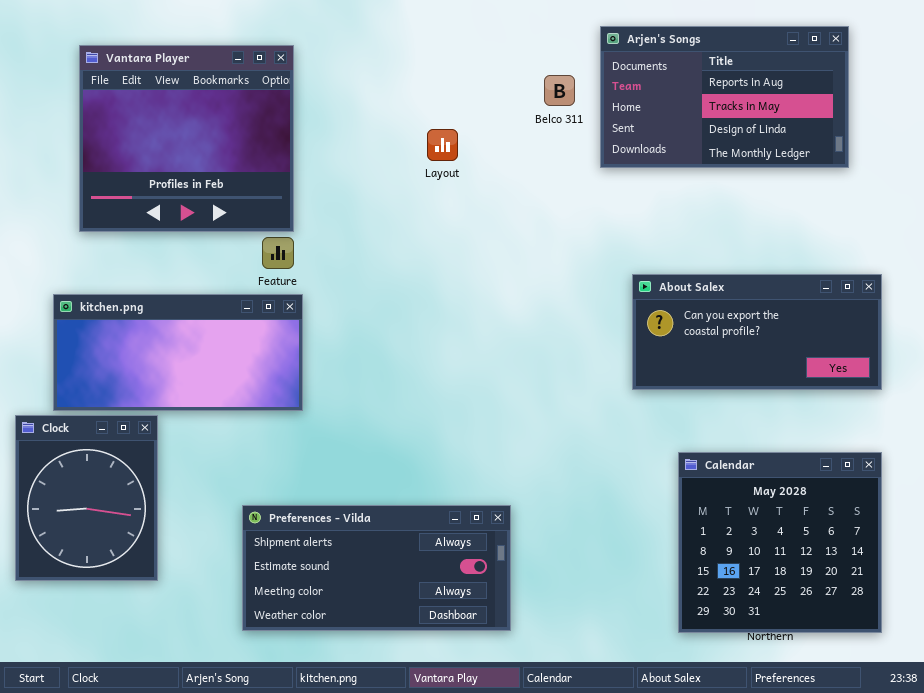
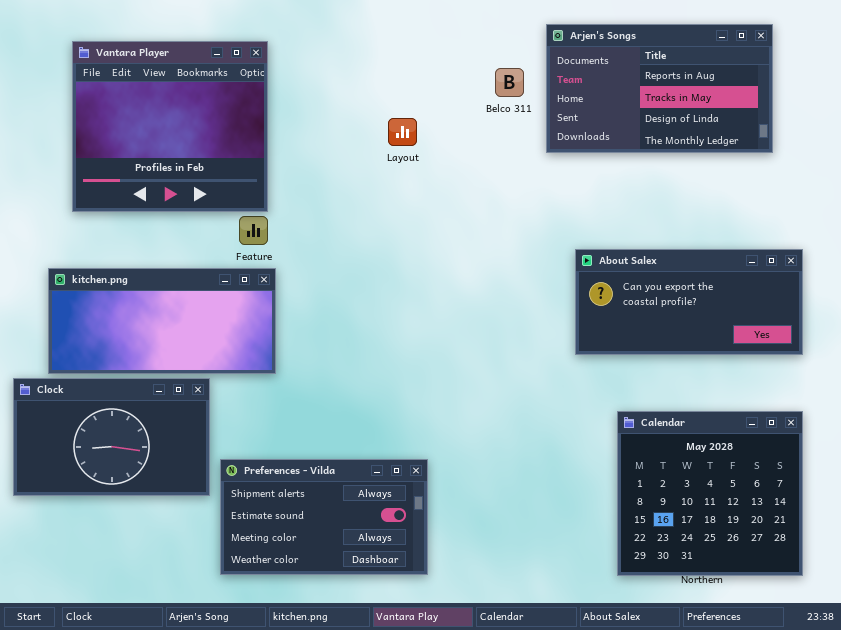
Clock: [15,415,158,581] -> [13,378,210,496], resized
Preferences - Vilda: [242,505,511,631] -> [220,459,428,575], resized

